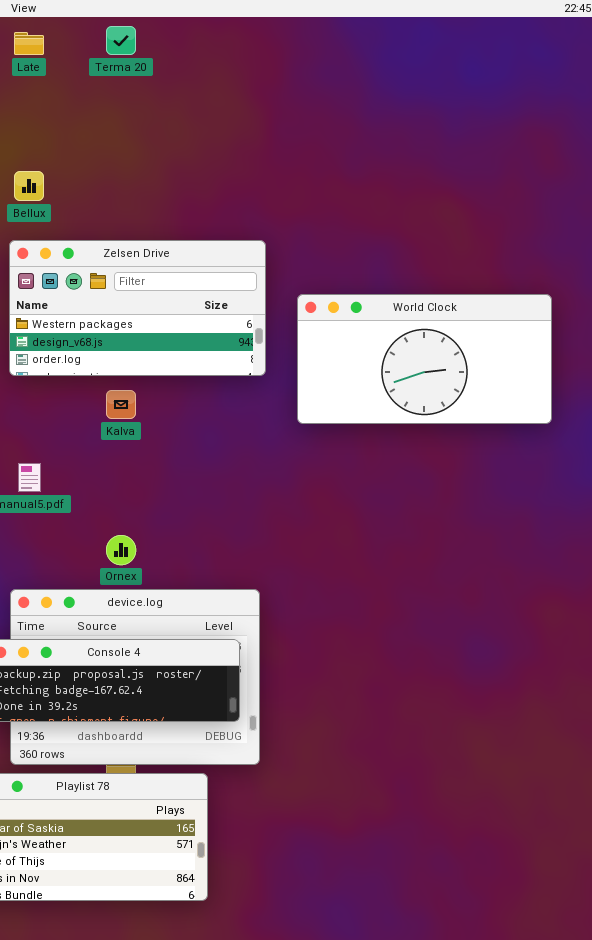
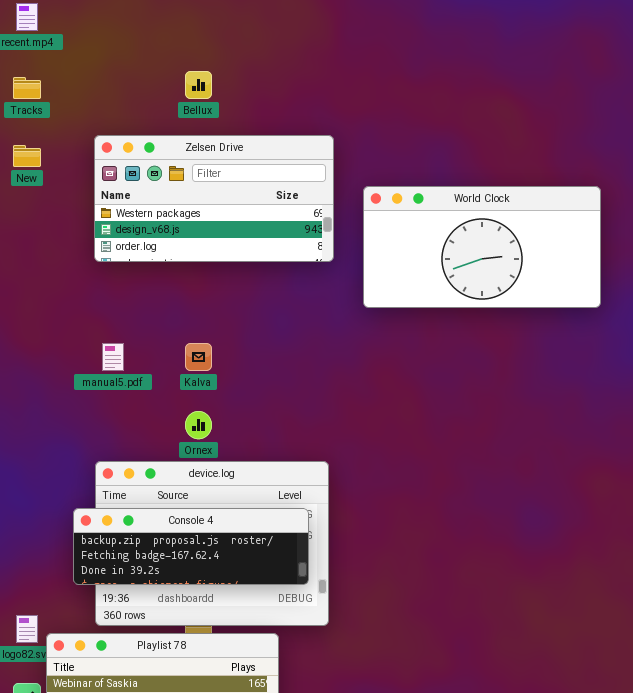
Bellux: [14,171,44,201] -> [185,71,212,99], moved
Kalva: [106,390,136,419] -> [185,343,212,371], moved

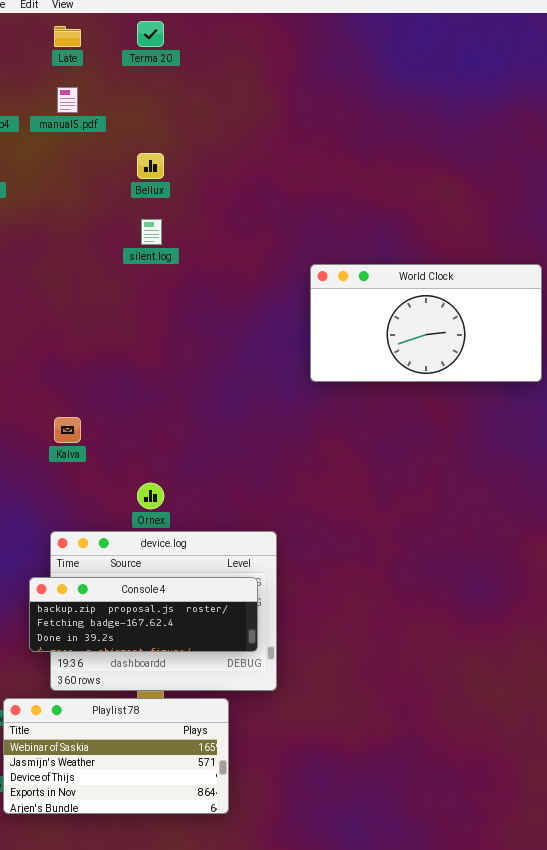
Zelsen Drive: [94,135,334,262] -> none, closed
manual5.pdf: [102,343,124,371] -> [57,87,78,113], moved
Kalva: [185,343,212,371] -> [54,417,81,443], moved

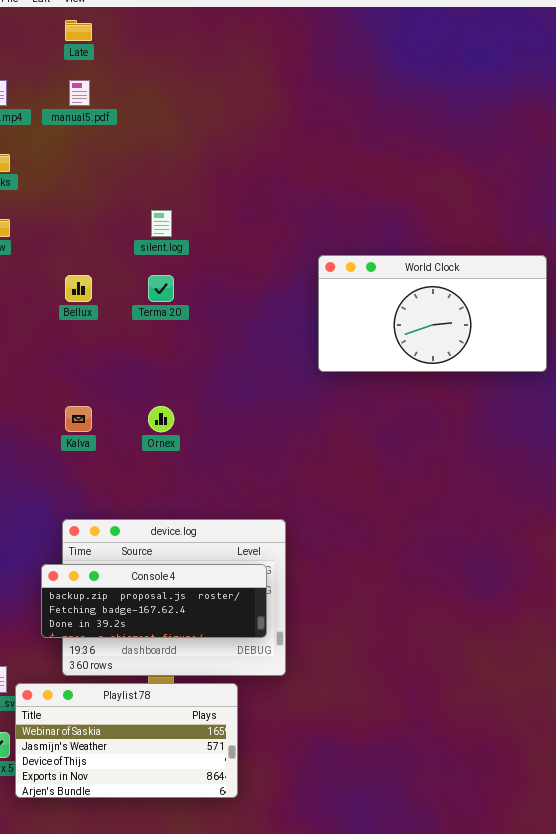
Terma 20: [137,21,164,47] -> [148,275,174,302], moved
Bellux: [137,153,164,179] -> [65,275,92,302], moved
Ornex: [137,483,164,509] -> [148,406,174,432], moved

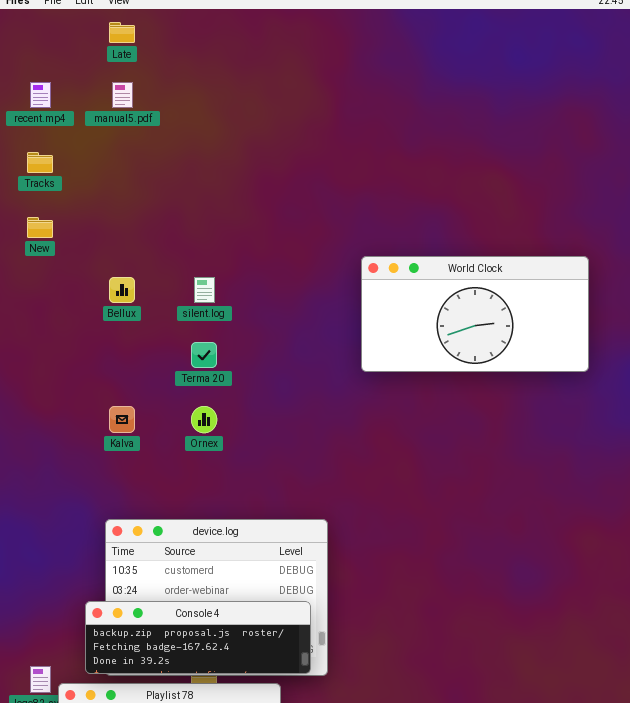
silent.log: [151,210,172,237] -> [194,277,215,303], moved
Terma 20: [148,275,174,302] -> [191,342,217,368], moved
Console 4: [41,564,267,638] -> [85,601,311,674], moved

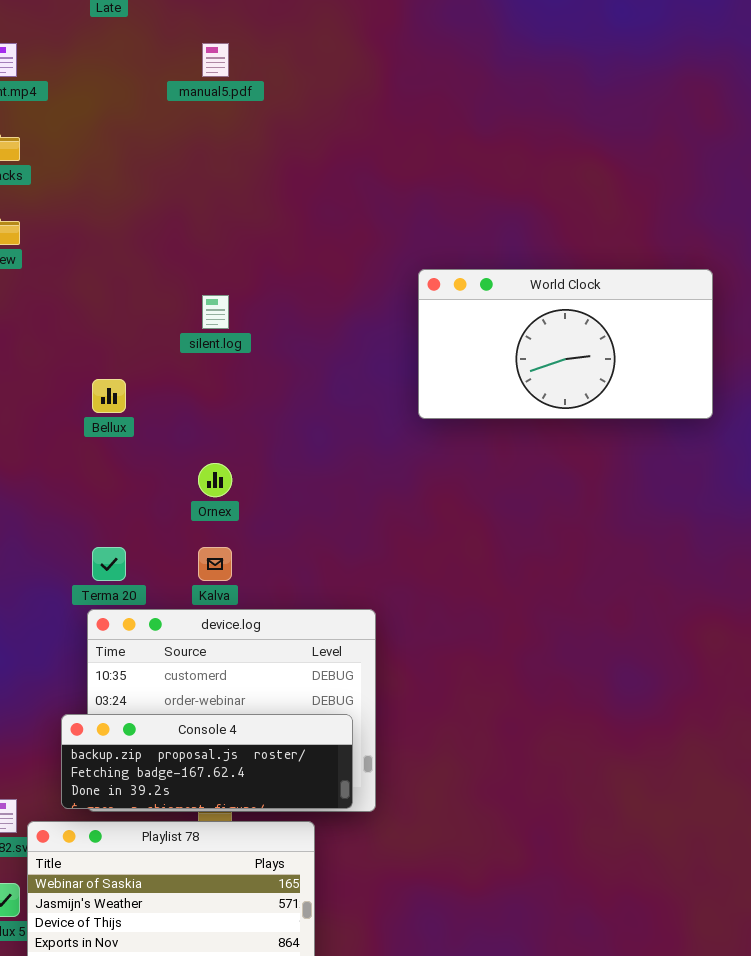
manual5.pdf: [112,82,133,108] -> [202,43,229,77], moved
Bellux: [109,277,135,303] -> [92,379,126,413], moved
Terma 20: [191,342,217,368] -> [92,547,126,581], moved
Kalva: [109,406,135,433] -> [198,547,232,581], moved

